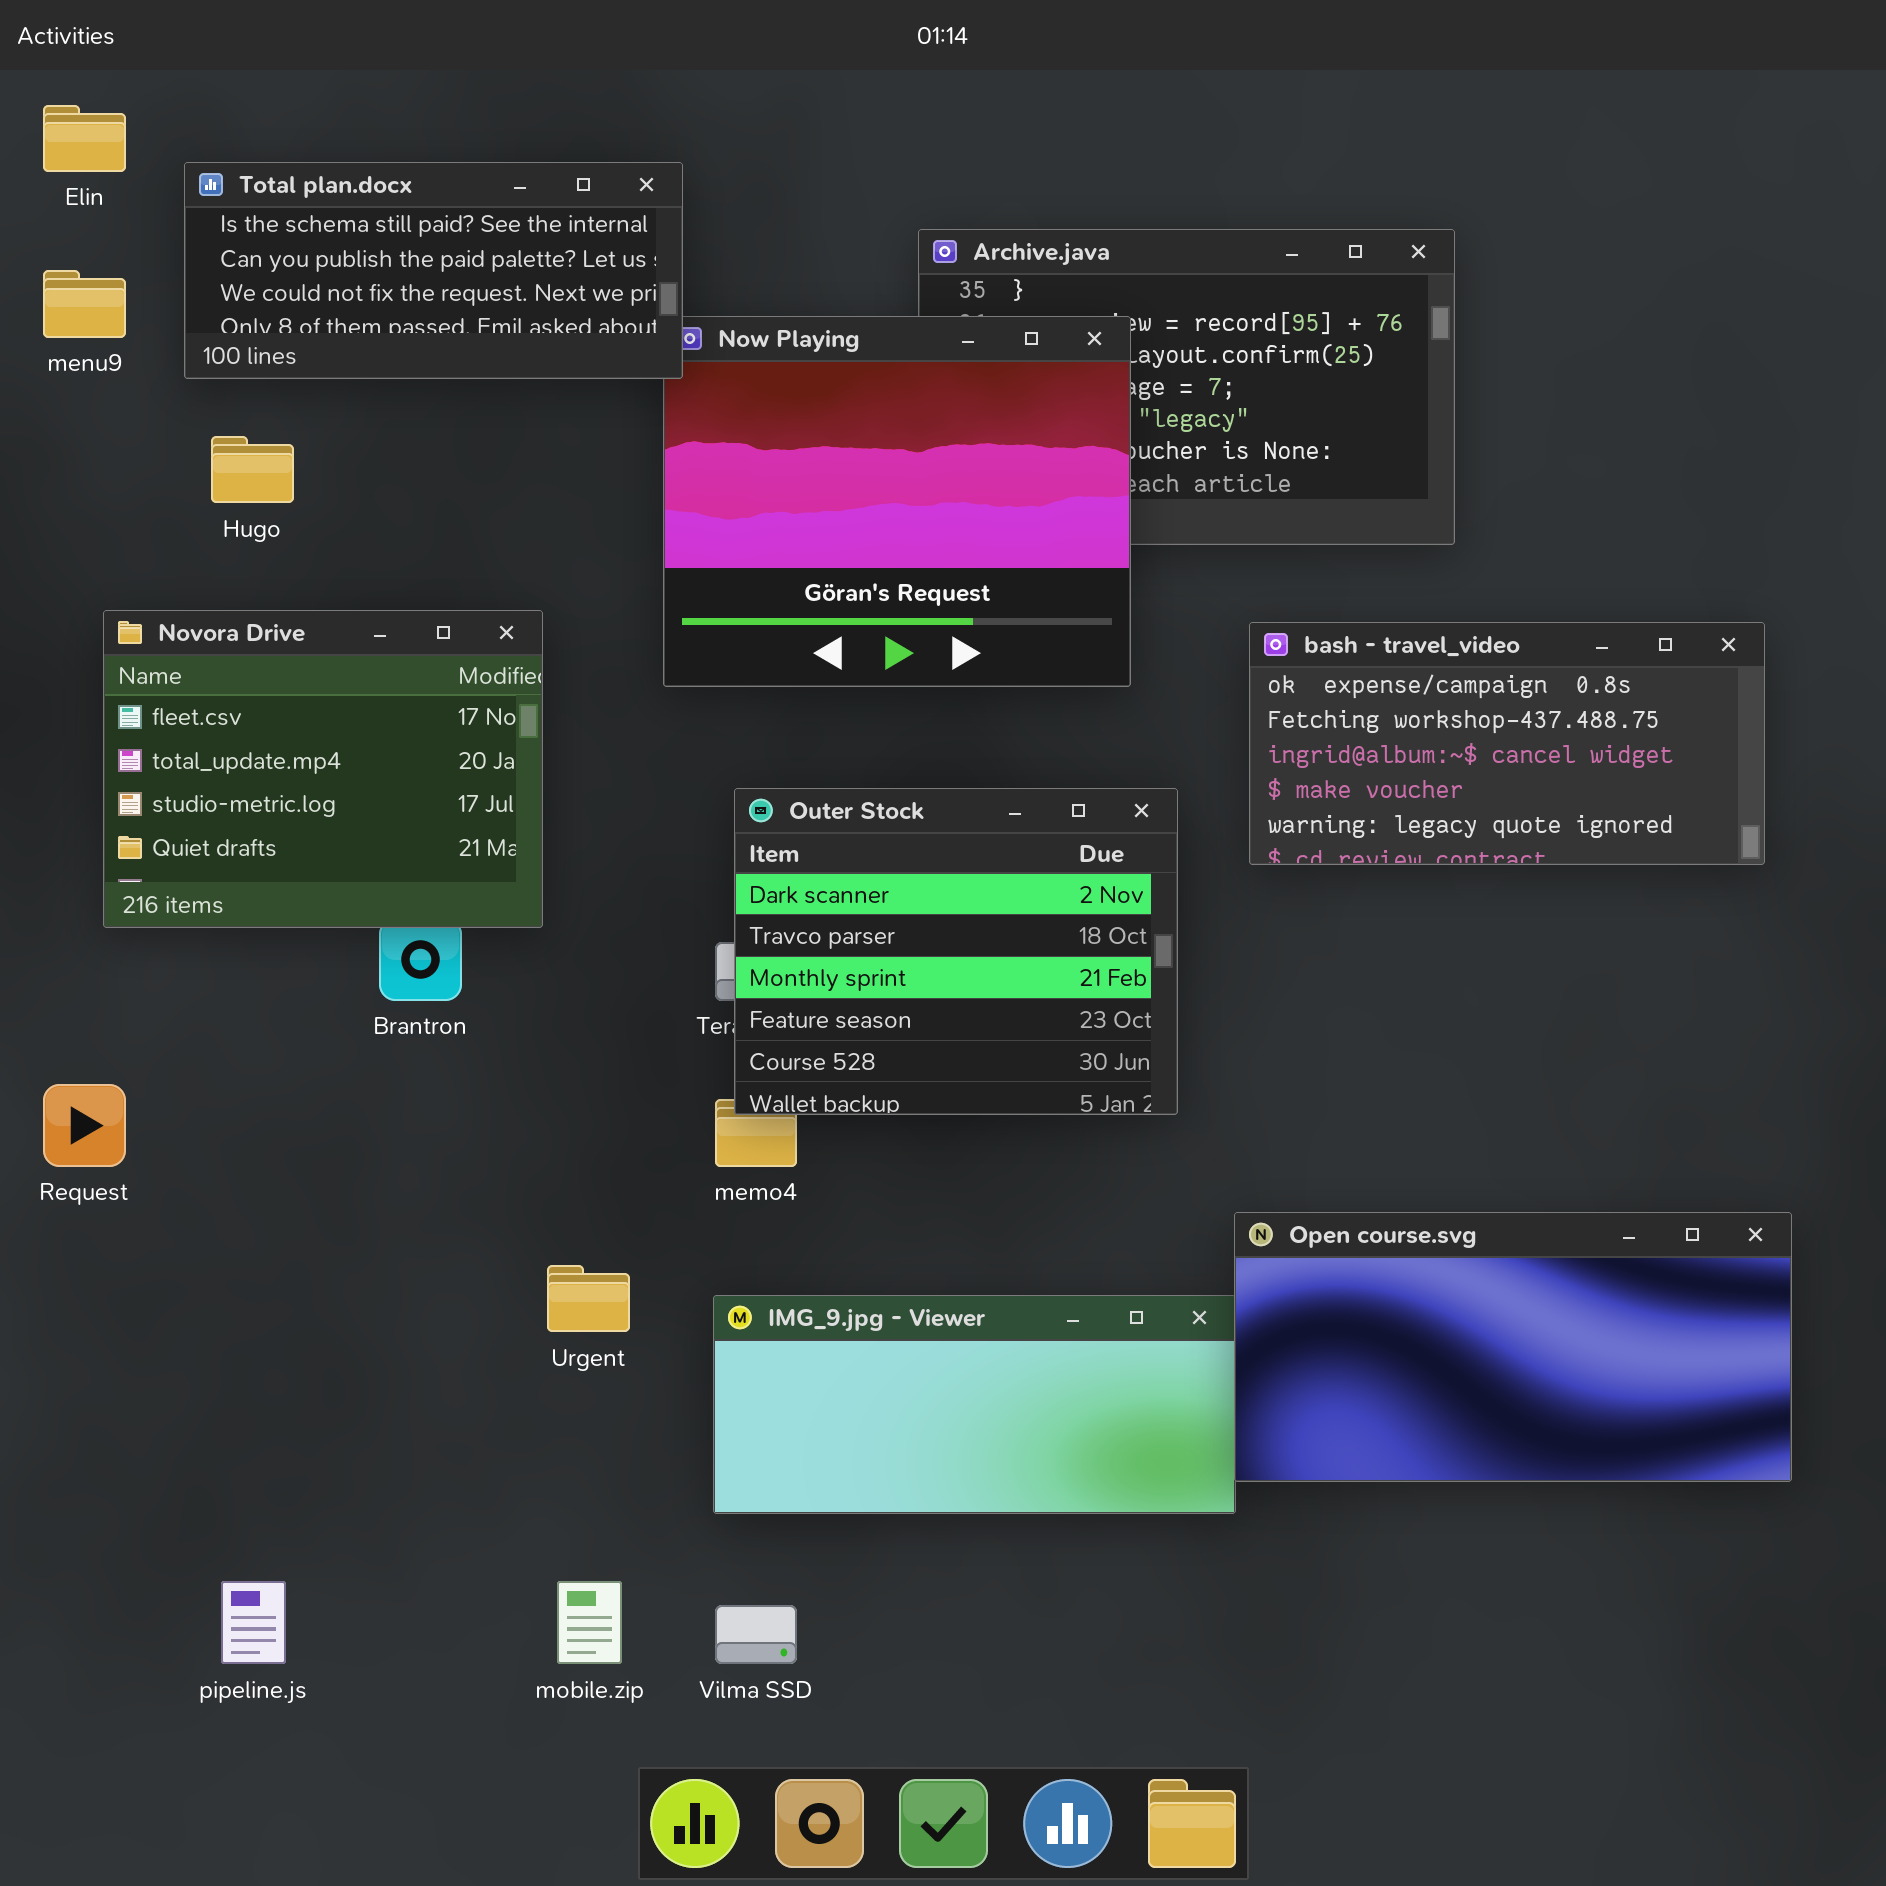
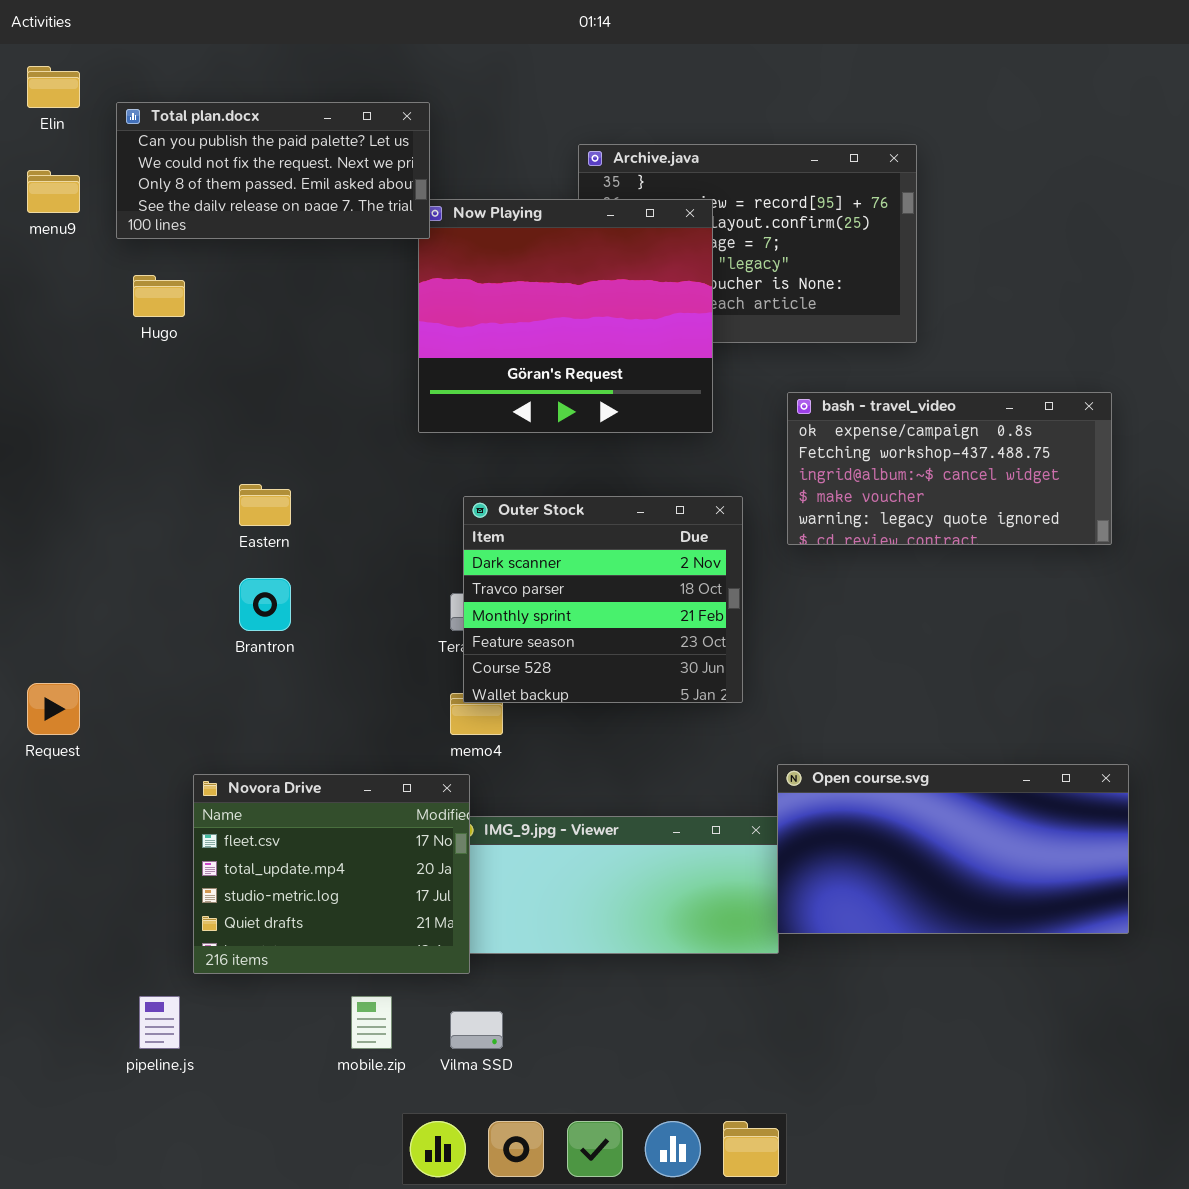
Total plan.docx: [184,162,683,379] -> [116,102,430,239], scrolled down 1 row
Novora Drive: [103,610,543,928] -> [193,774,470,974], moved

